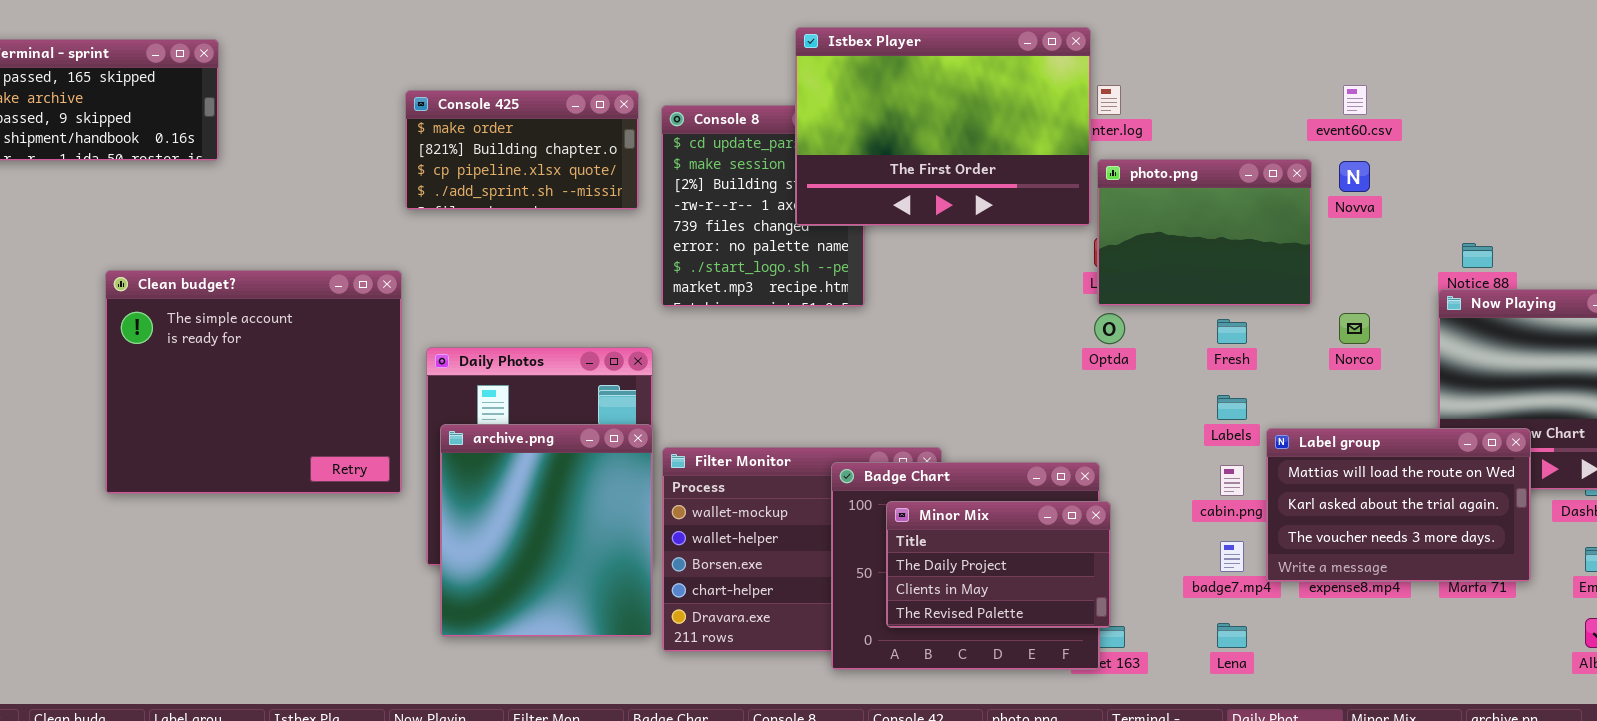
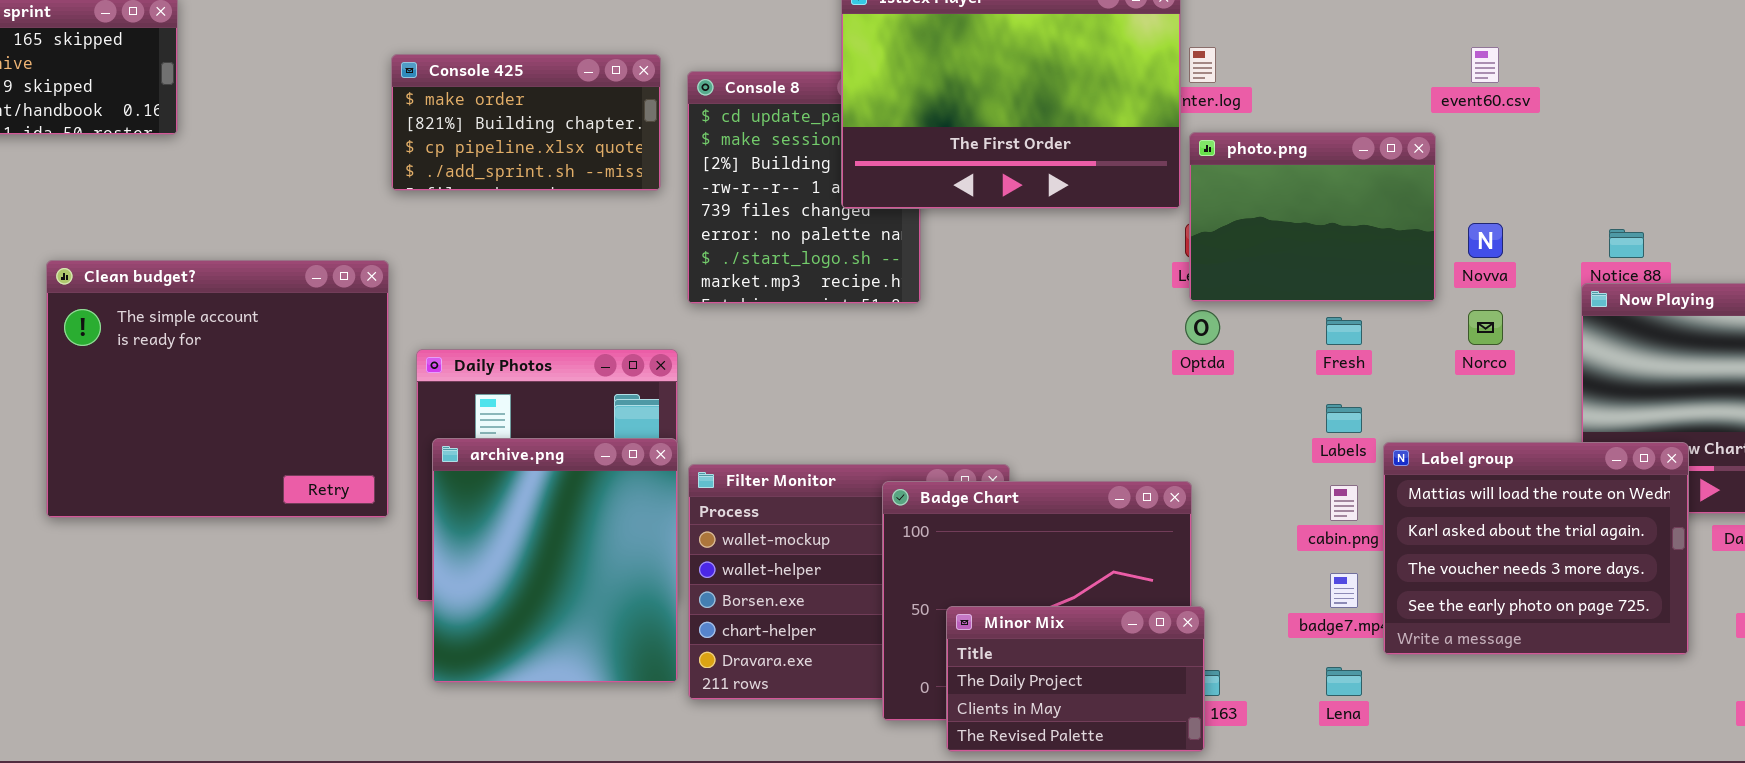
Novva: [1339,161,1370,192] -> [1468,223,1503,258], moved
Label group: [1266,428,1531,582] -> [1383,442,1689,655], resized
Minor Mix: [886,501,1111,628] -> [946,606,1205,752], moved

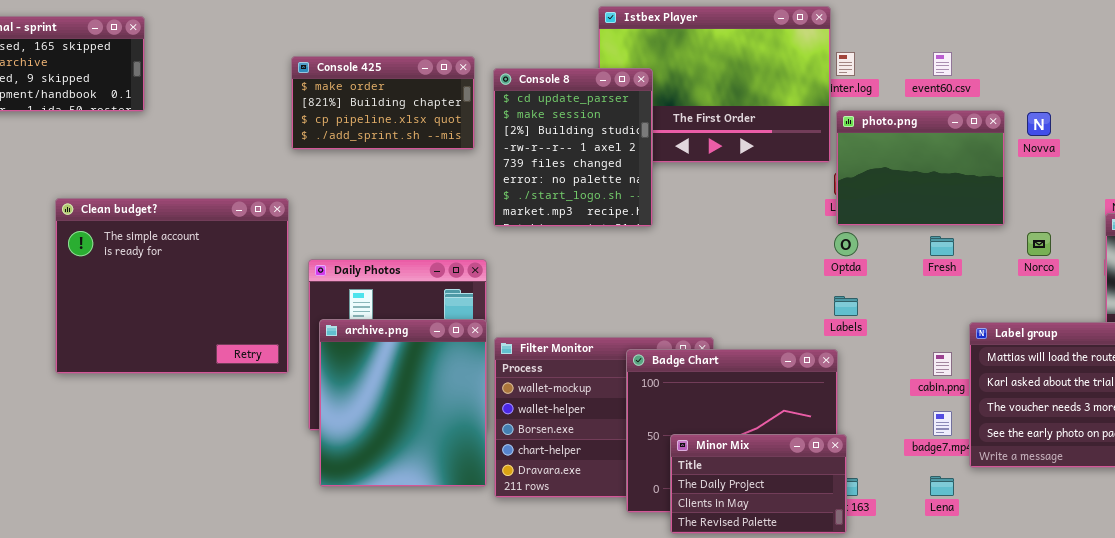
event60.csv: [1471,47,1499,83] -> [933,52,952,76], moved
Console 8: [687,71,921,304] -> [493,68,653,227], raised
Novva: [1468,223,1503,258] -> [1027,112,1051,136], moved
Labels: [1326,404,1362,433] -> [834,296,858,316], moved

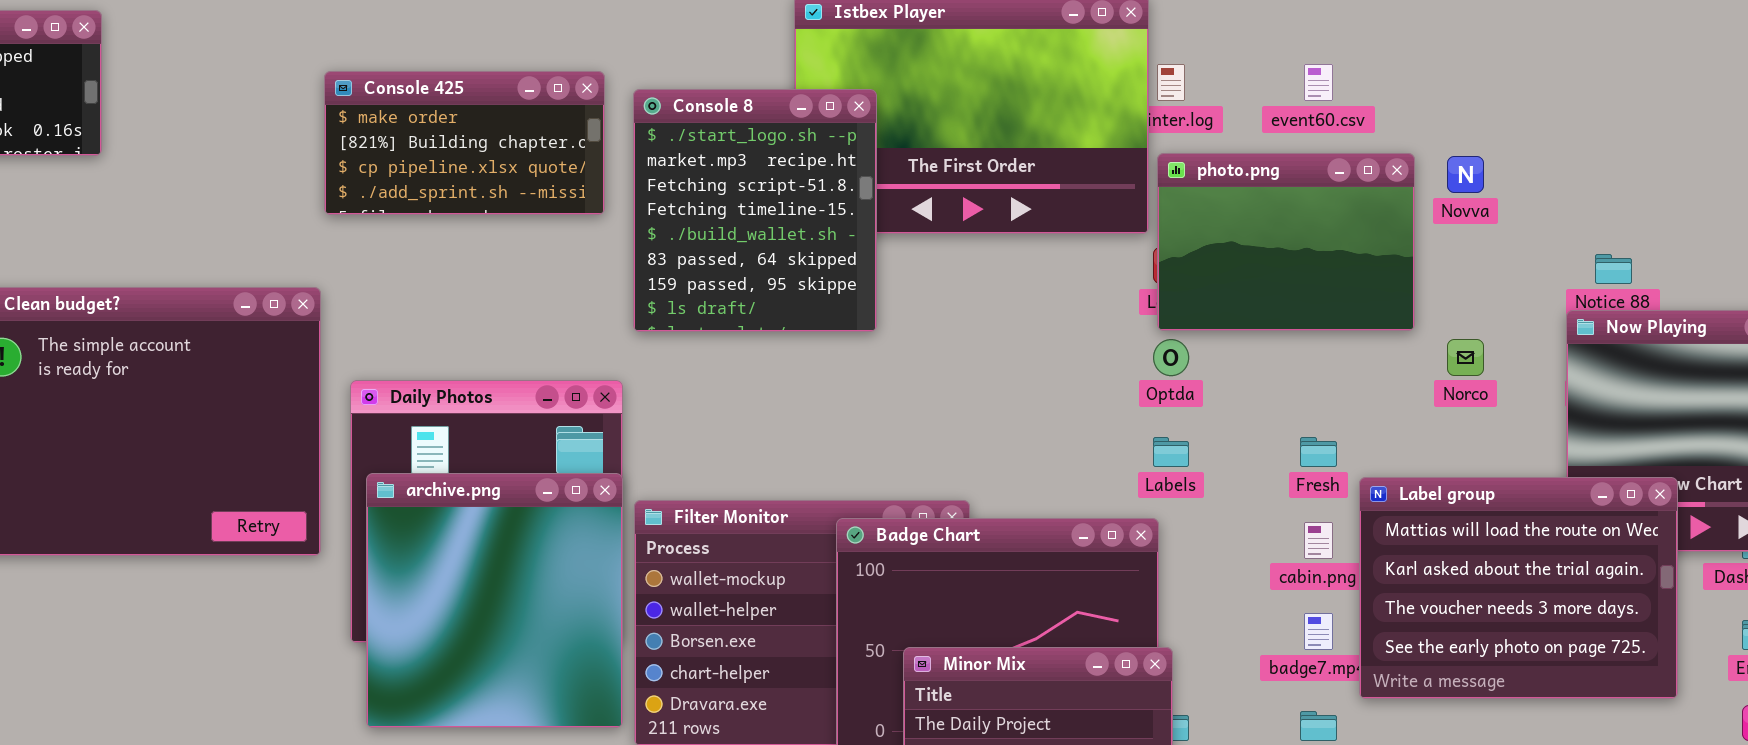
Console 8: [493,68,653,227] -> [633,89,877,332], scrolled down 6 rows
Fresh: [930,236,954,256] -> [1300,437,1337,467], moved

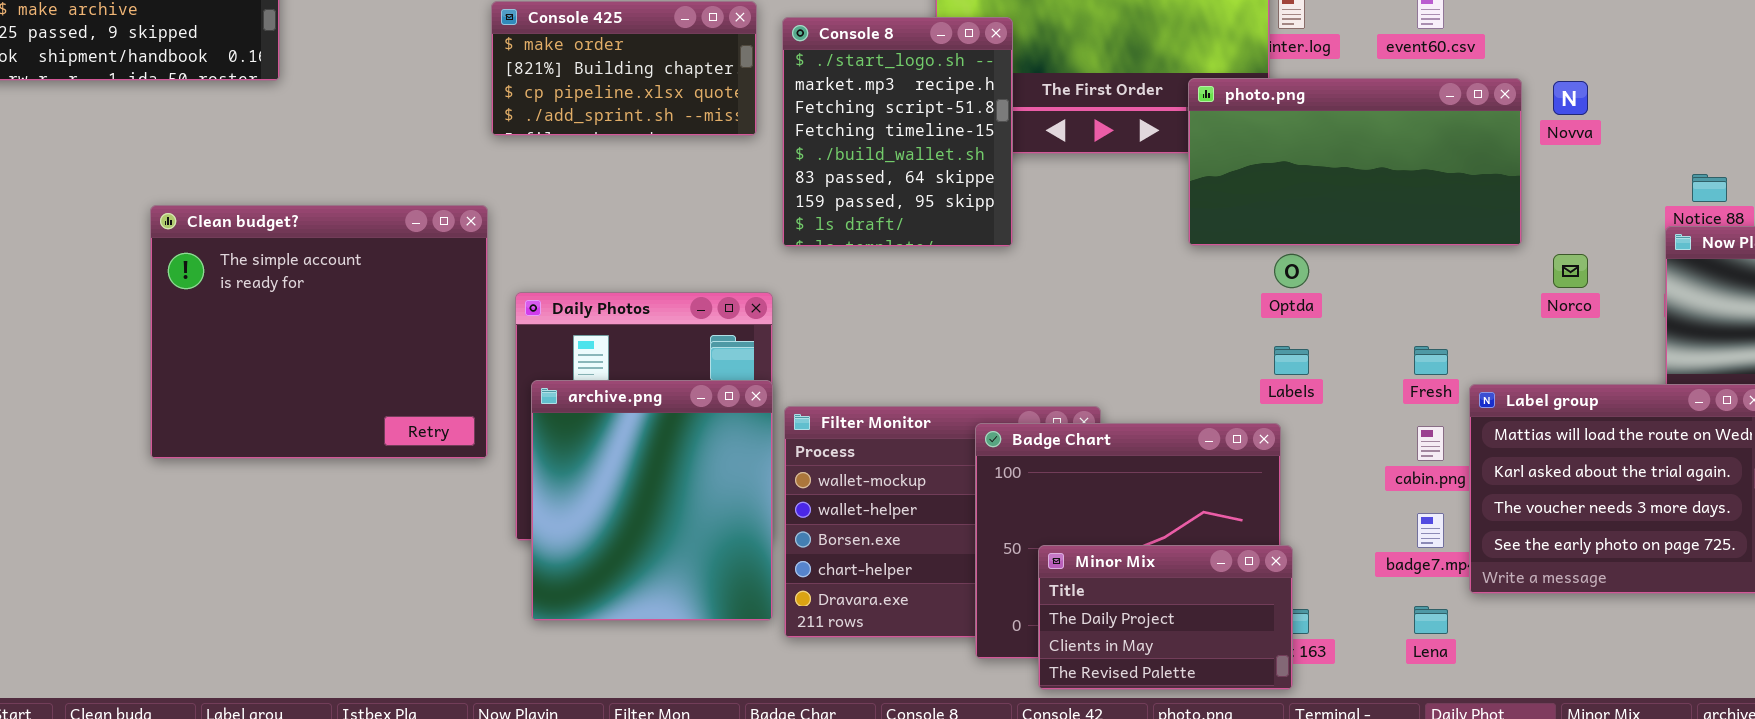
photo.png: [1157,153,1415,331] -> [1188,78,1522,246], resized

